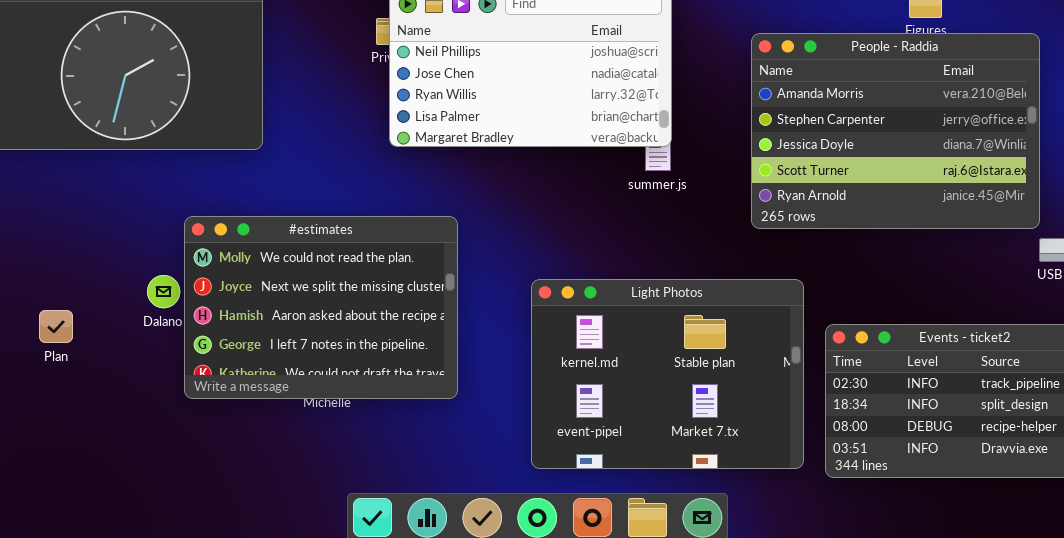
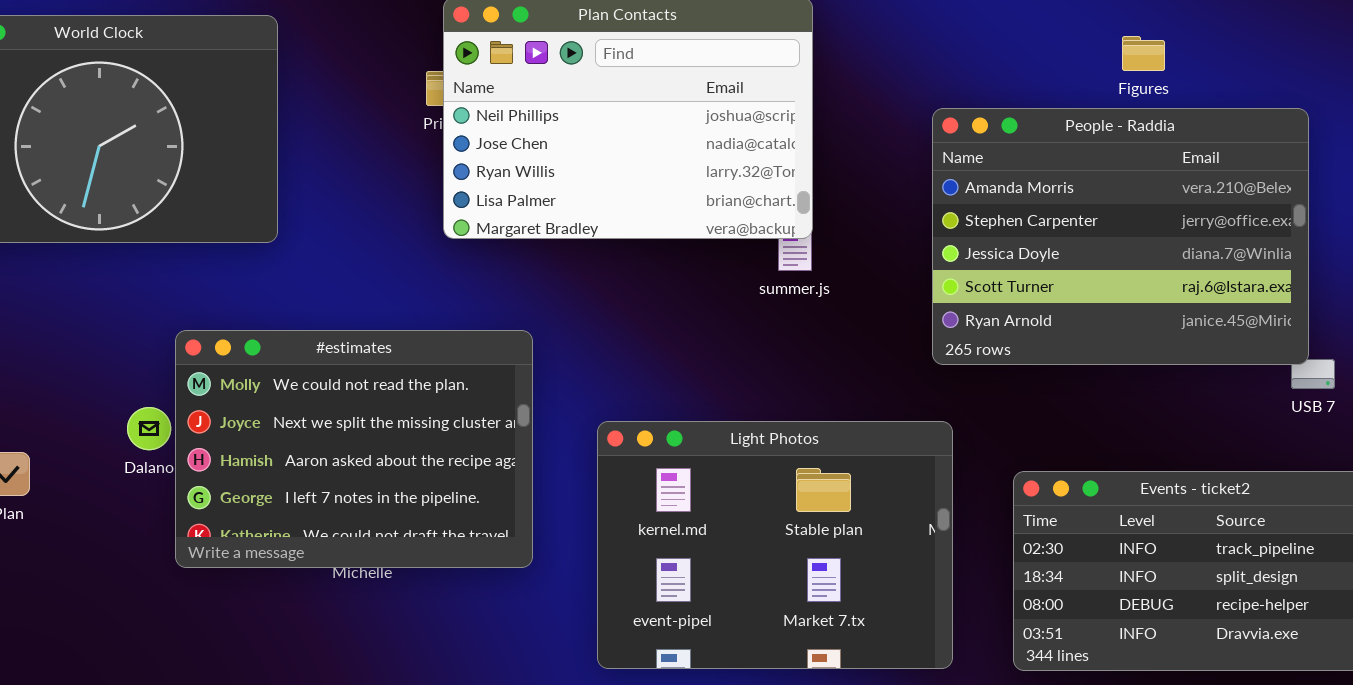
People - Raddia: [751,33,1040,229] -> [932,108,1309,365], moved
Light Photos: [531,279,804,469] -> [597,421,953,669], moved

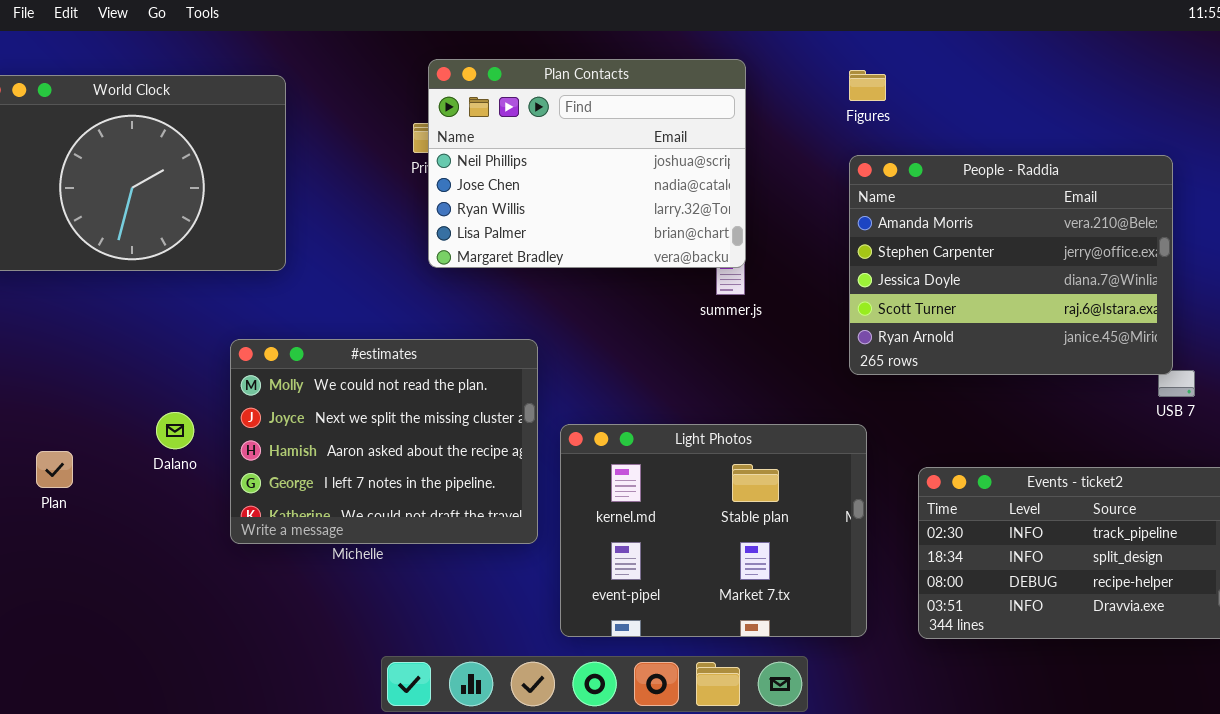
Figures: [1122,36,1165,71] -> [849,70,886,101], moved
#estimates: [175,330,533,568] -> [230,339,538,544], moved

